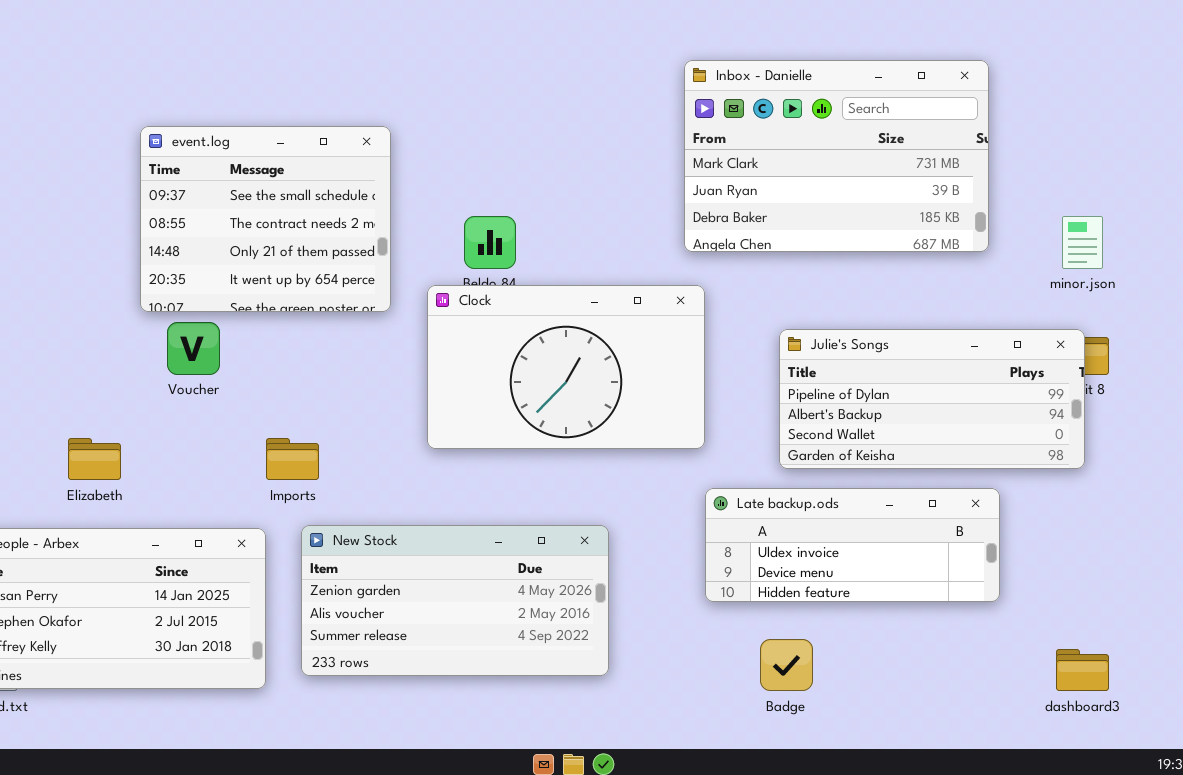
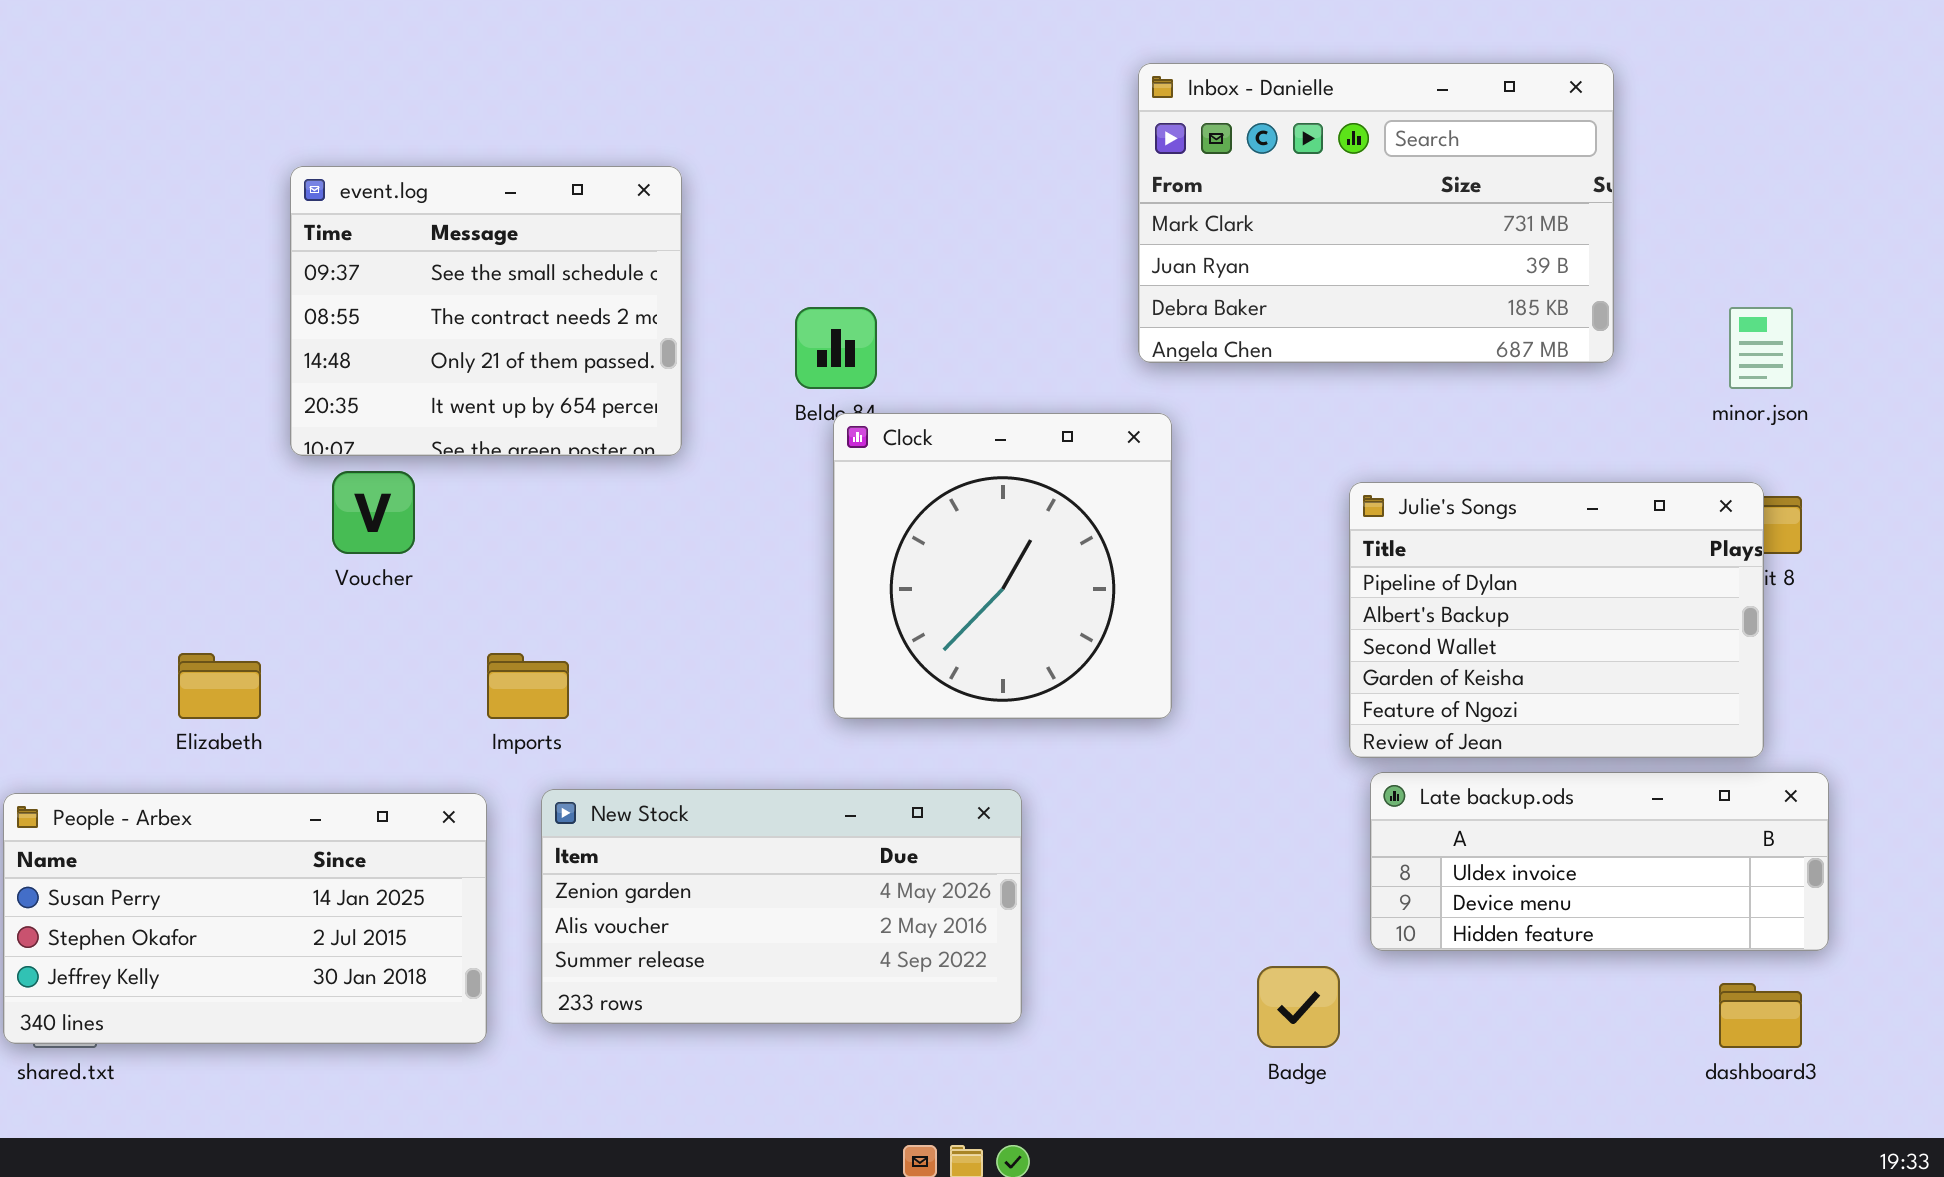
Clock: [427,285,705,449] -> [833,413,1172,719], resized
Julie's Songs: [779,329,1085,469] -> [1349,482,1764,758], resized
Late backup.ods: [705,488,1000,602] -> [1370,772,1829,951], moved

